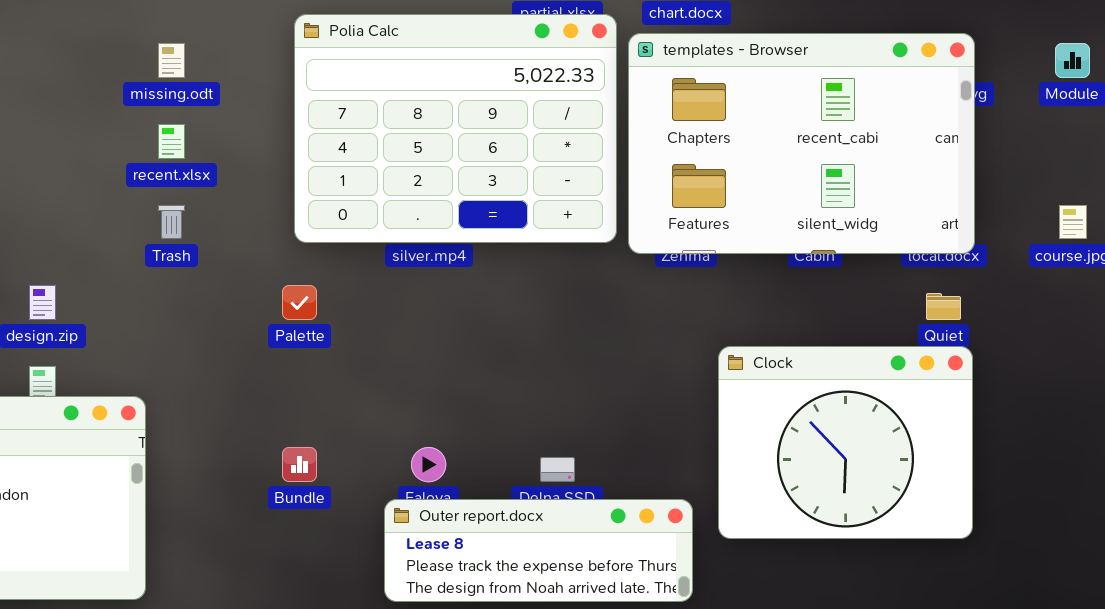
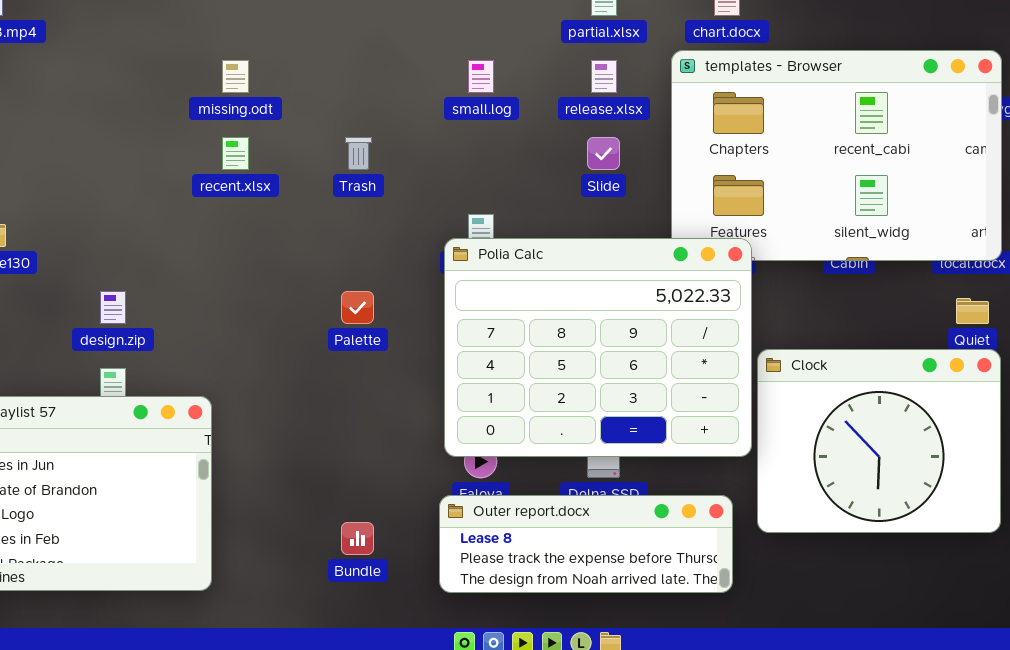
Polia Calc: [294,14,617,243] -> [444,238,752,457], moved
Trash: [158,205,185,239] -> [345,137,372,170], moved
Bundle: [282,447,317,482] -> [341,522,374,555], moved

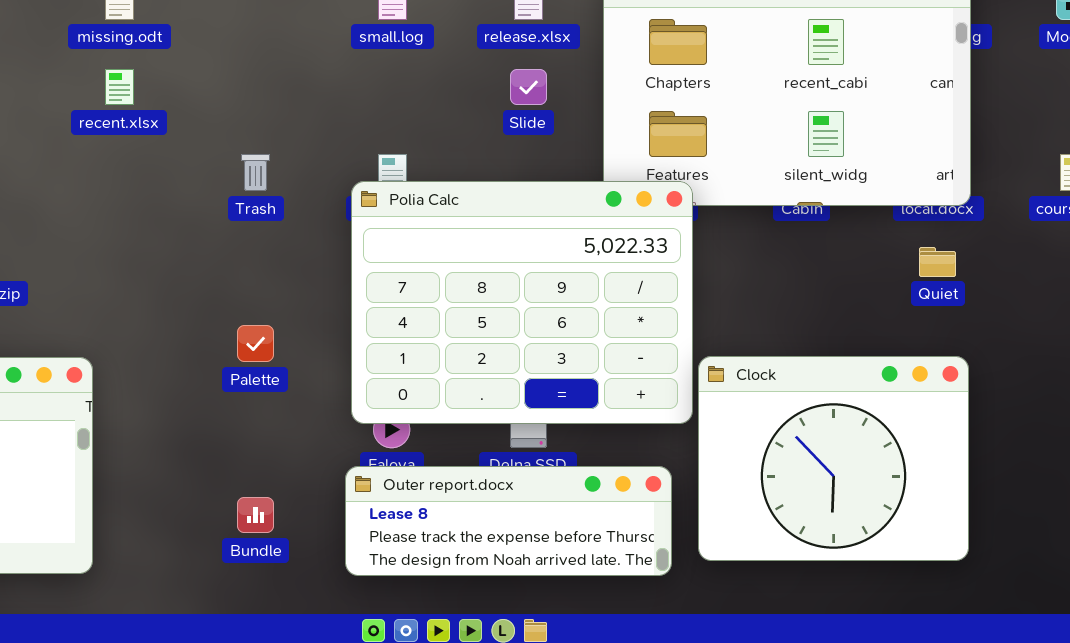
Trash: [345,137,372,170] -> [241,154,270,191], moved
Palette: [341,291,374,324] -> [237,325,274,362], moved
Clock: [757,349,1001,533] -> [698,356,969,561], moved

